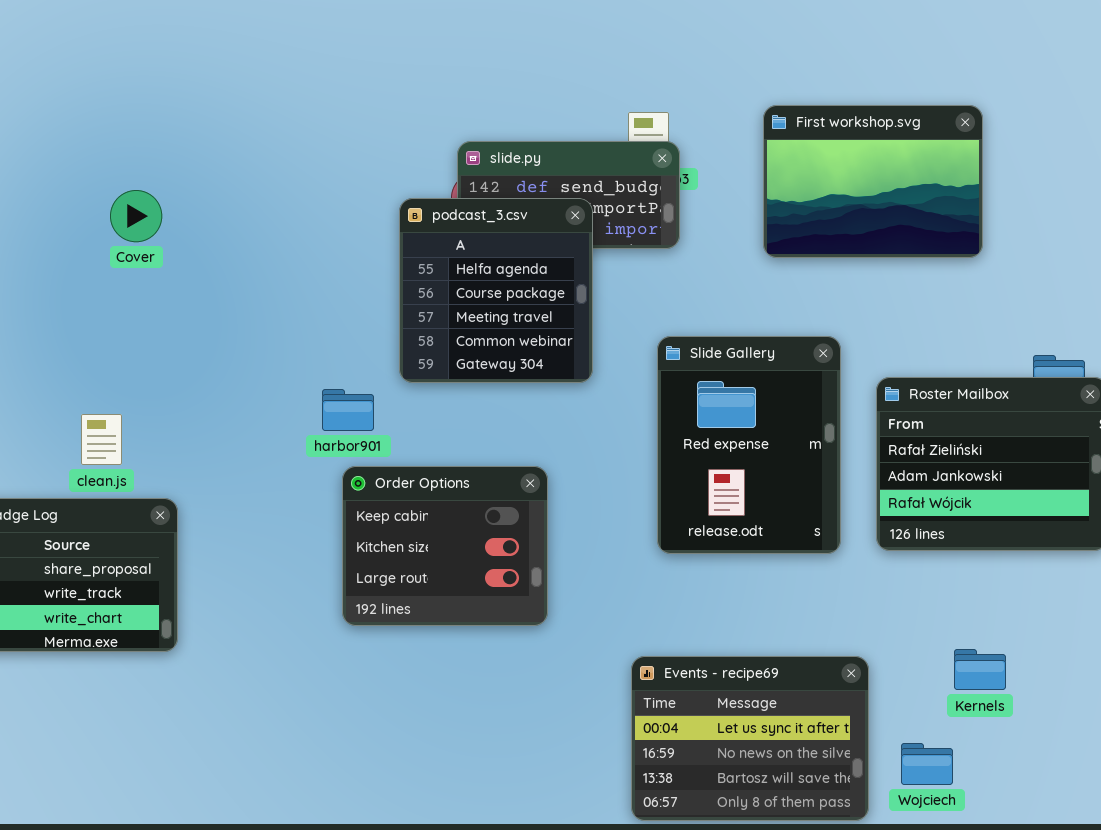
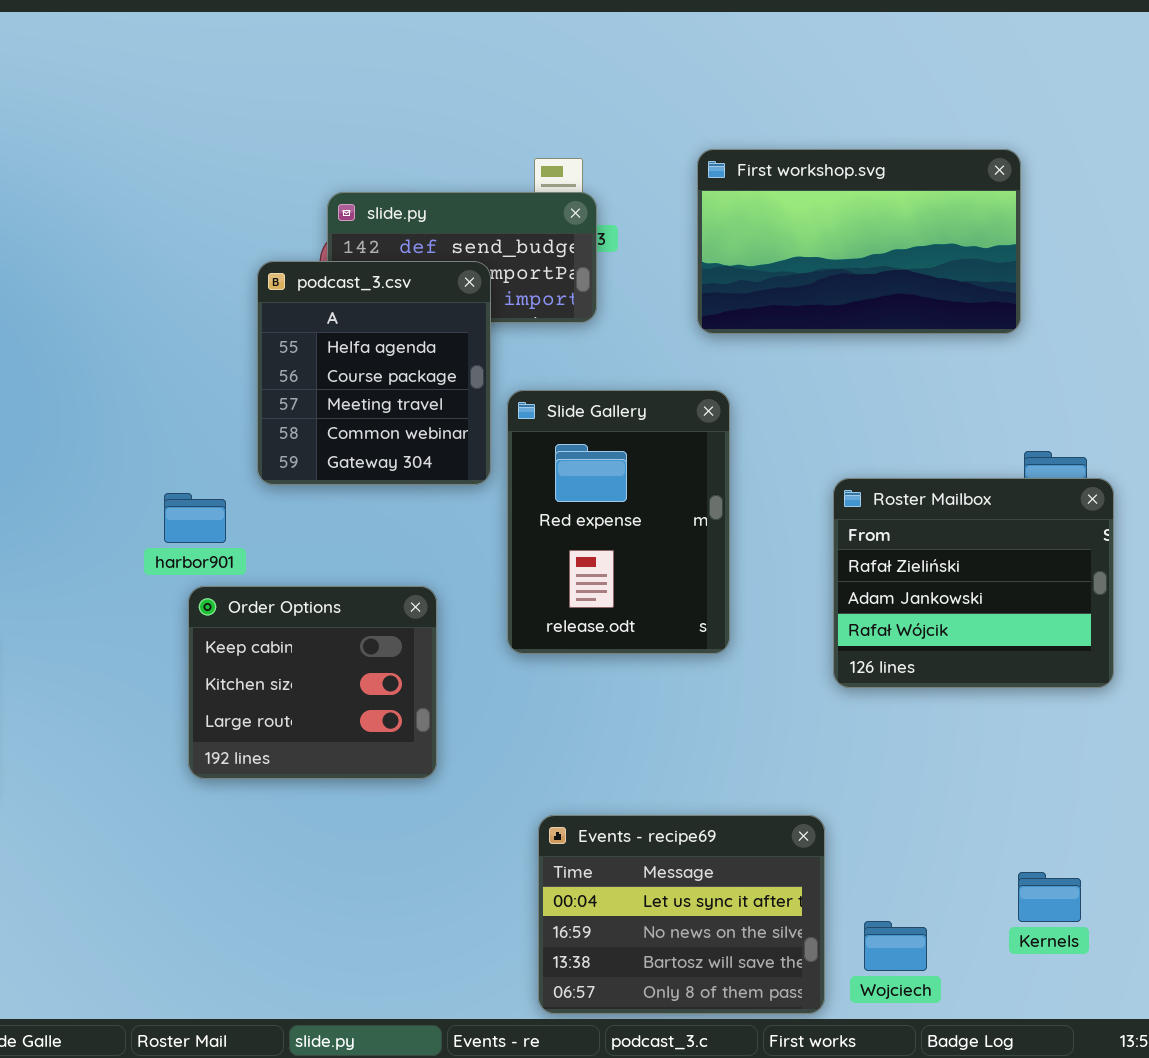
First workshop.svg: [763,105,983,258] -> [697,149,1021,334], resized
Slide Gallery: [657,336,841,554] -> [507,390,730,654], moved
Kernels: [954,649,1006,690] -> [1018,872,1081,922], moved

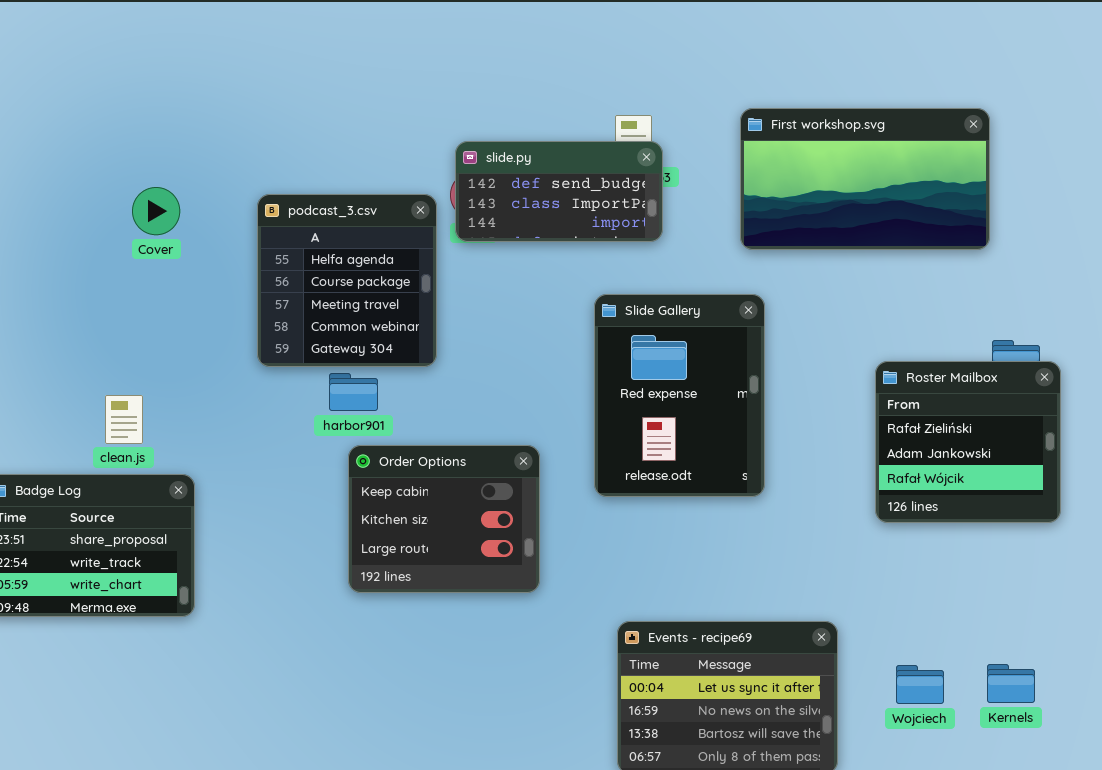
podcast_3.csv: [257,261,491,485] -> [257,194,437,367], moved
Roster Mailbox: [833,478,1114,688] -> [875,361,1061,523], resized
Wojciech: [864,921,927,971] -> [896,665,944,704], moved

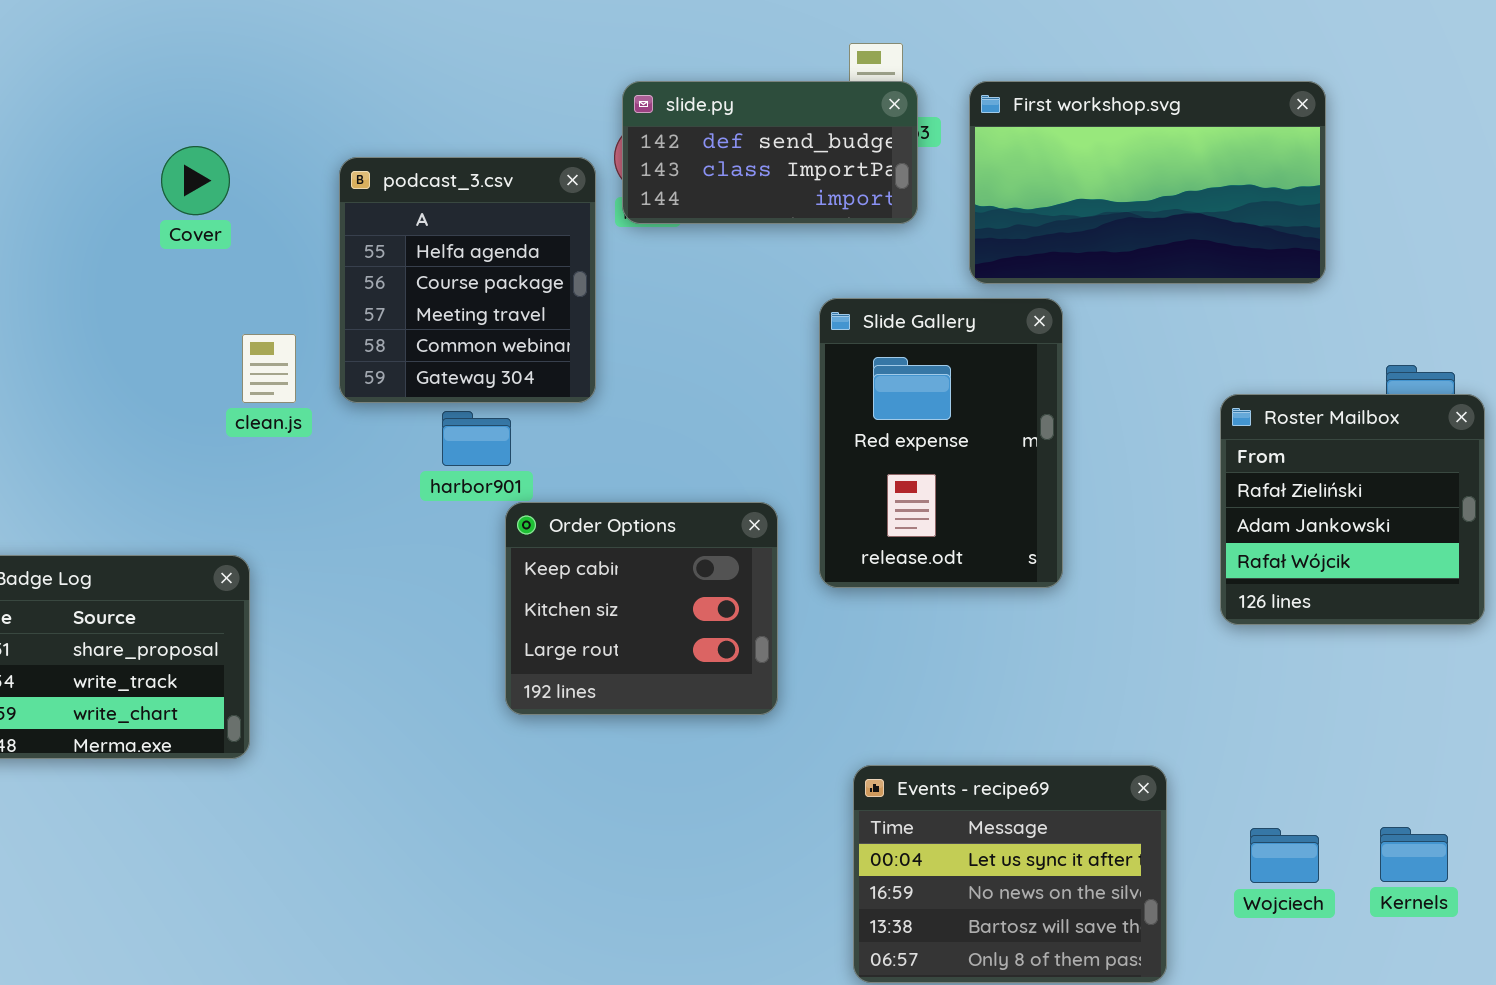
First workshop.svg: [740,108,990,250] -> [969,81,1326,284], moved
clean.js: [105,395,143,444] -> [242,334,296,403], moved
Order Options: [348,445,540,593] -> [505,502,778,715], moved

